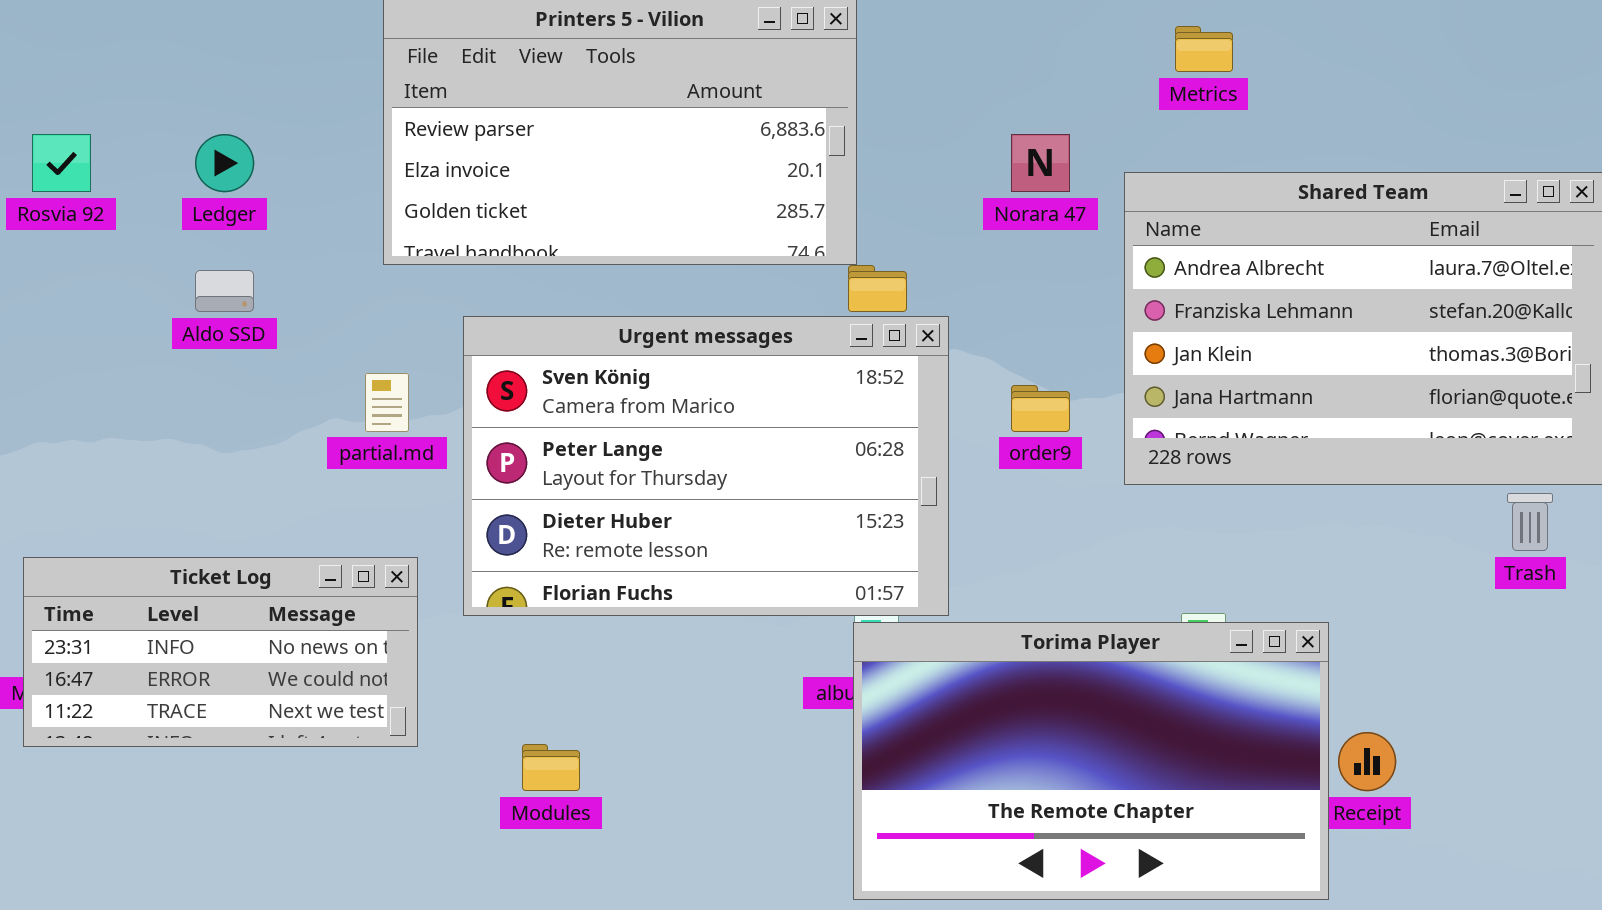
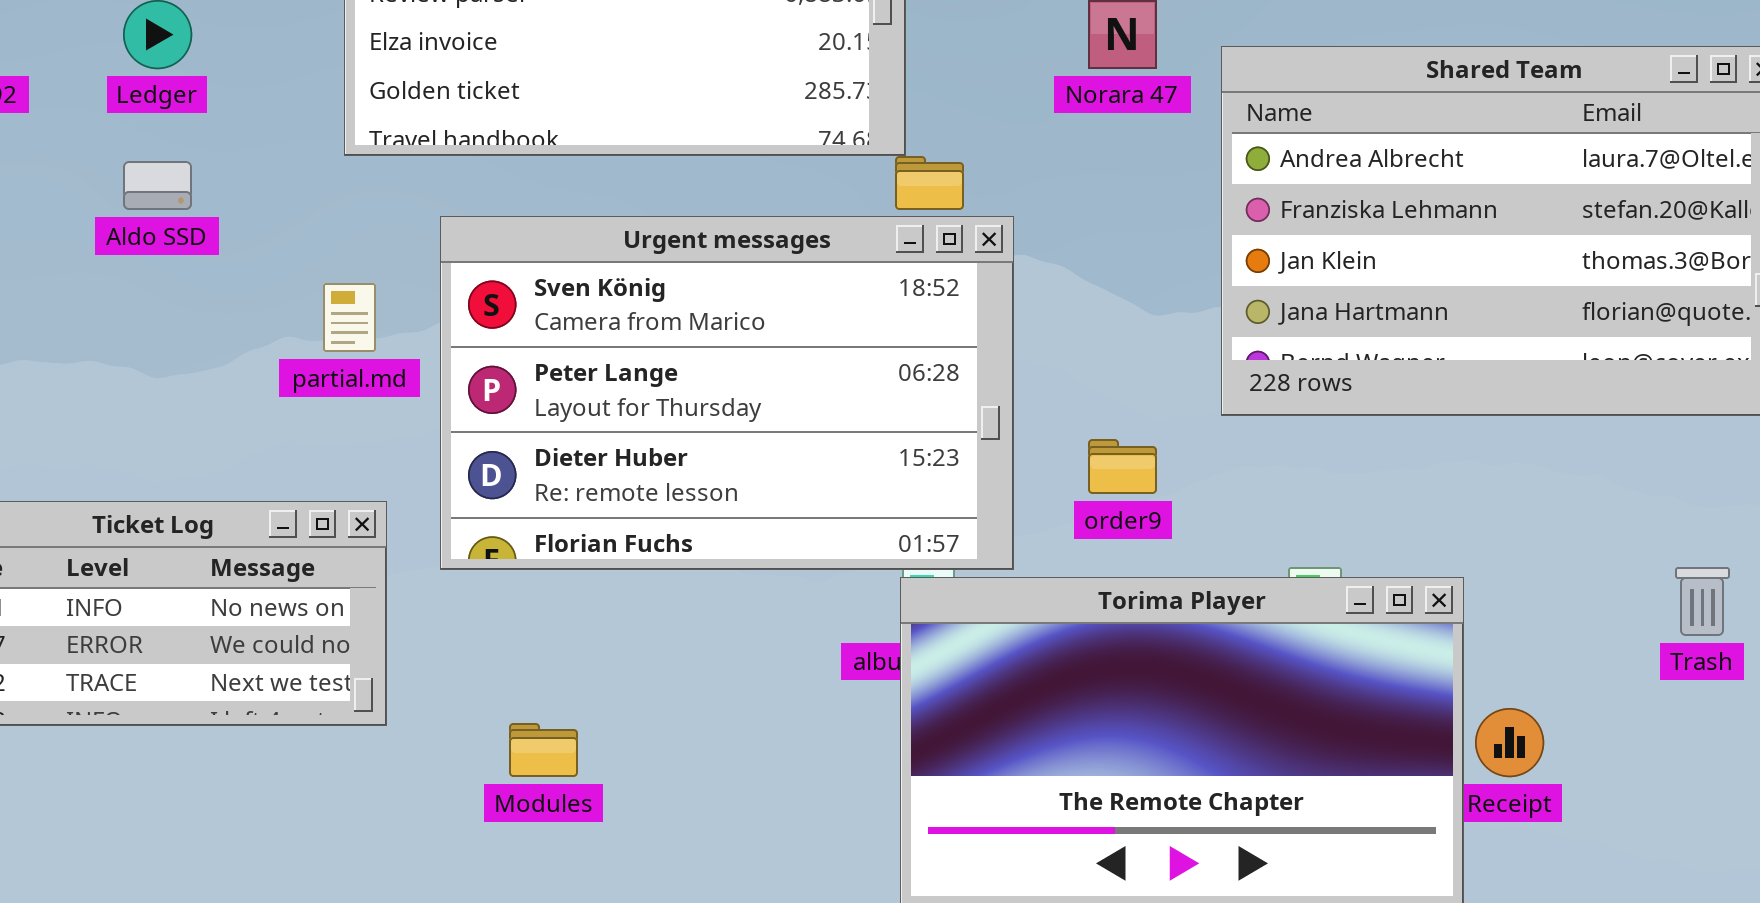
order9: [1011,385,1070,432] -> [1088,439,1157,494], moved
Trash: [1507,493,1553,551] -> [1675,567,1730,636], moved

